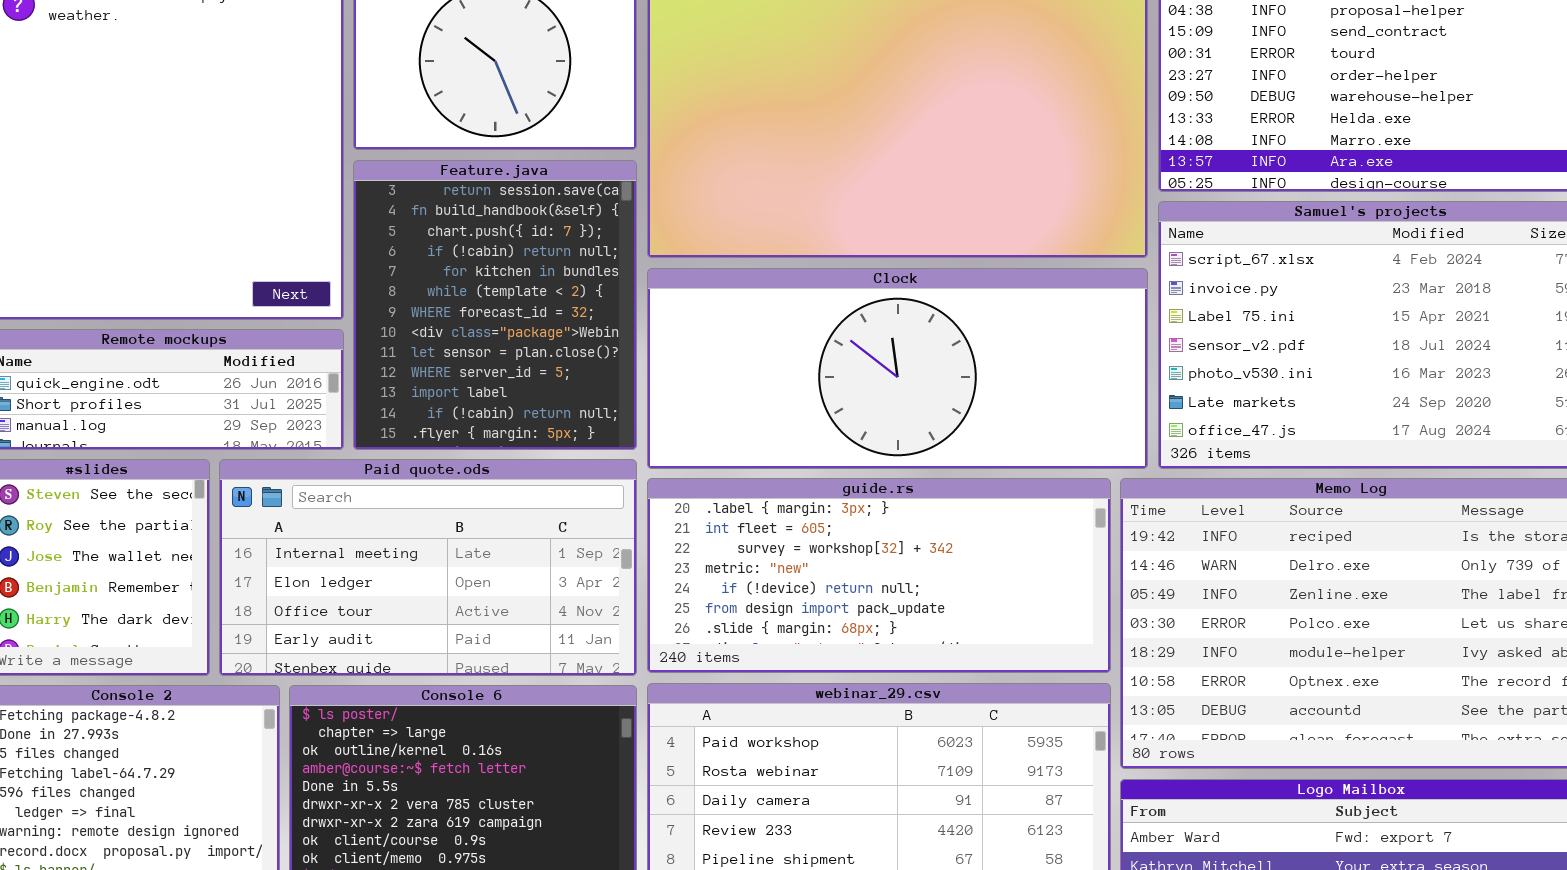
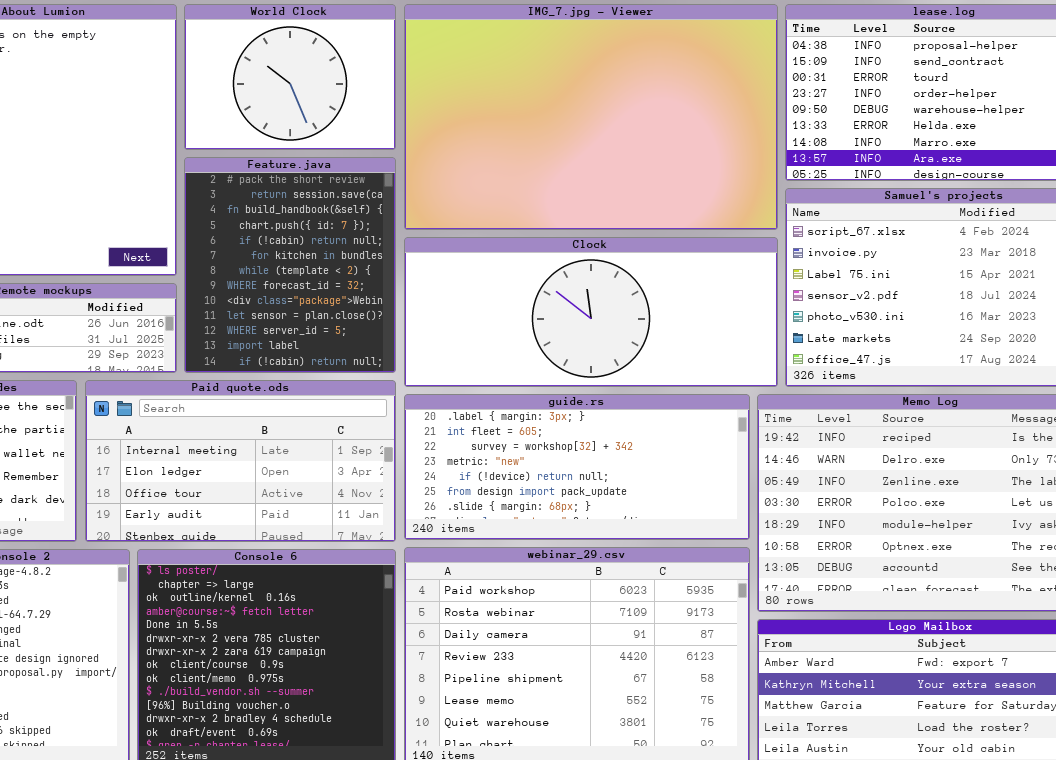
Feature.java: [353,160,637,450] -> [184,157,396,373], scrolled up 1 row

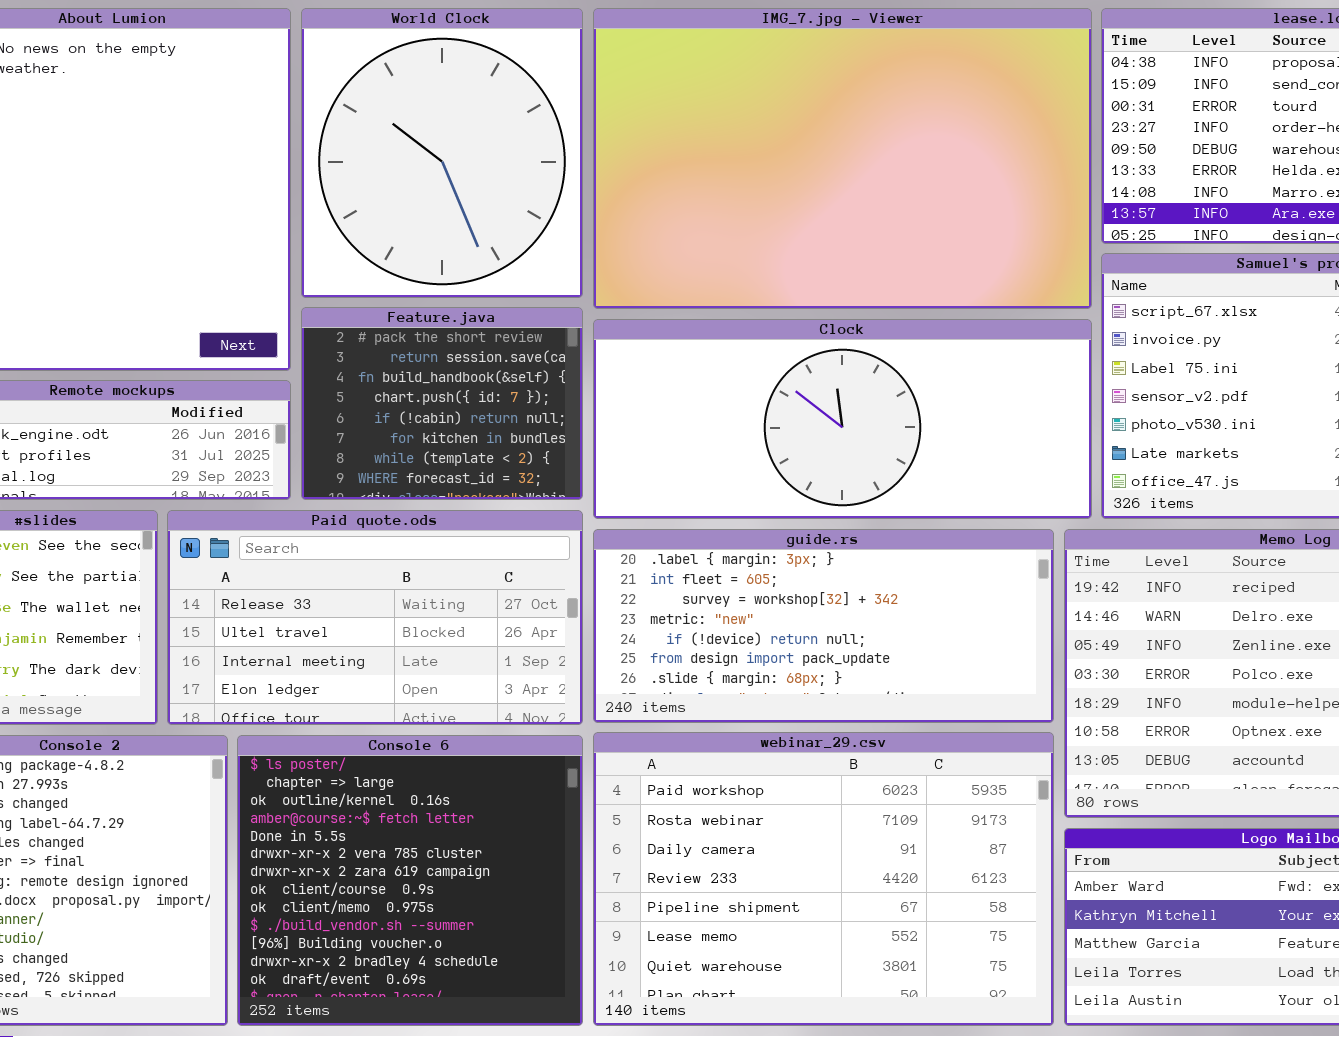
World Clock: [184,4,396,150] -> [301,8,583,298], resized
Feature.java: [184,157,396,373] -> [301,307,583,500], resized
Paid quote.ods: [85,380,396,542] -> [167,510,583,725], scrolled up 2 rows

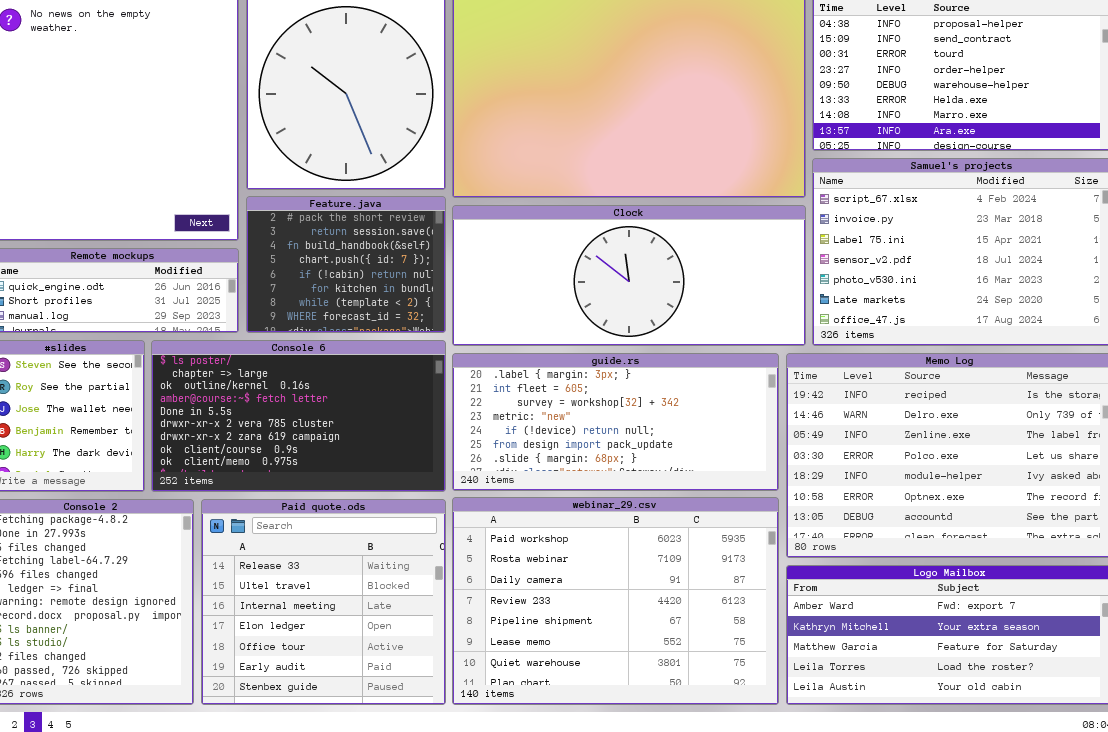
Paid quote.ods: [167,510,583,725] -> [201,499,446,705], moved, resized
Console 6: [237,735,583,1026] -> [151,340,446,492], moved, resized

